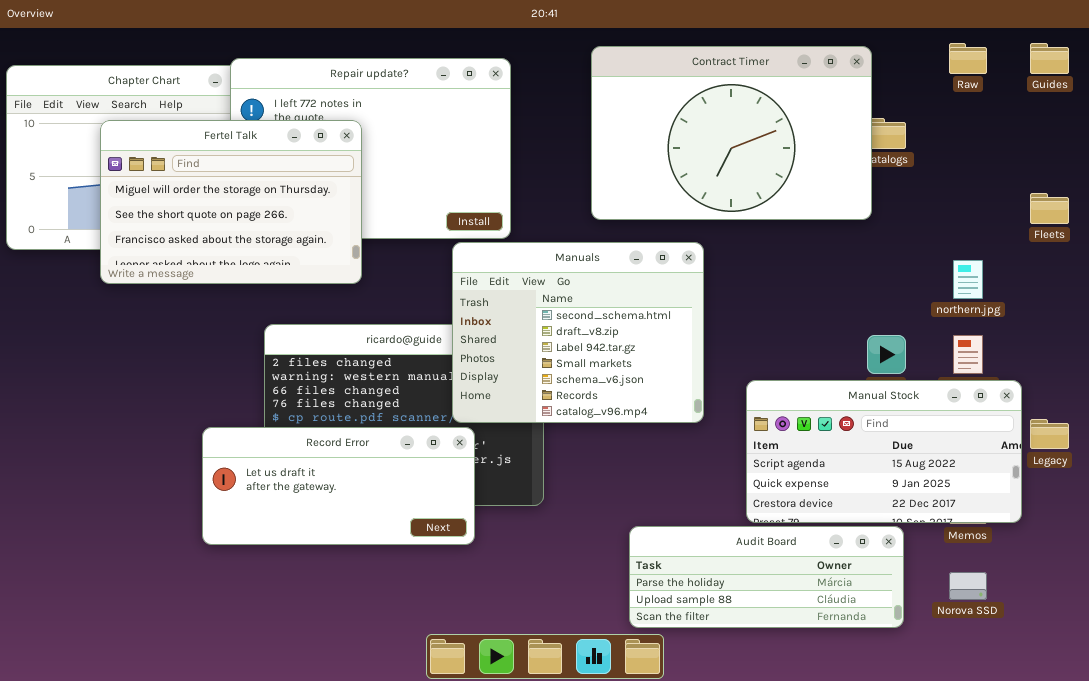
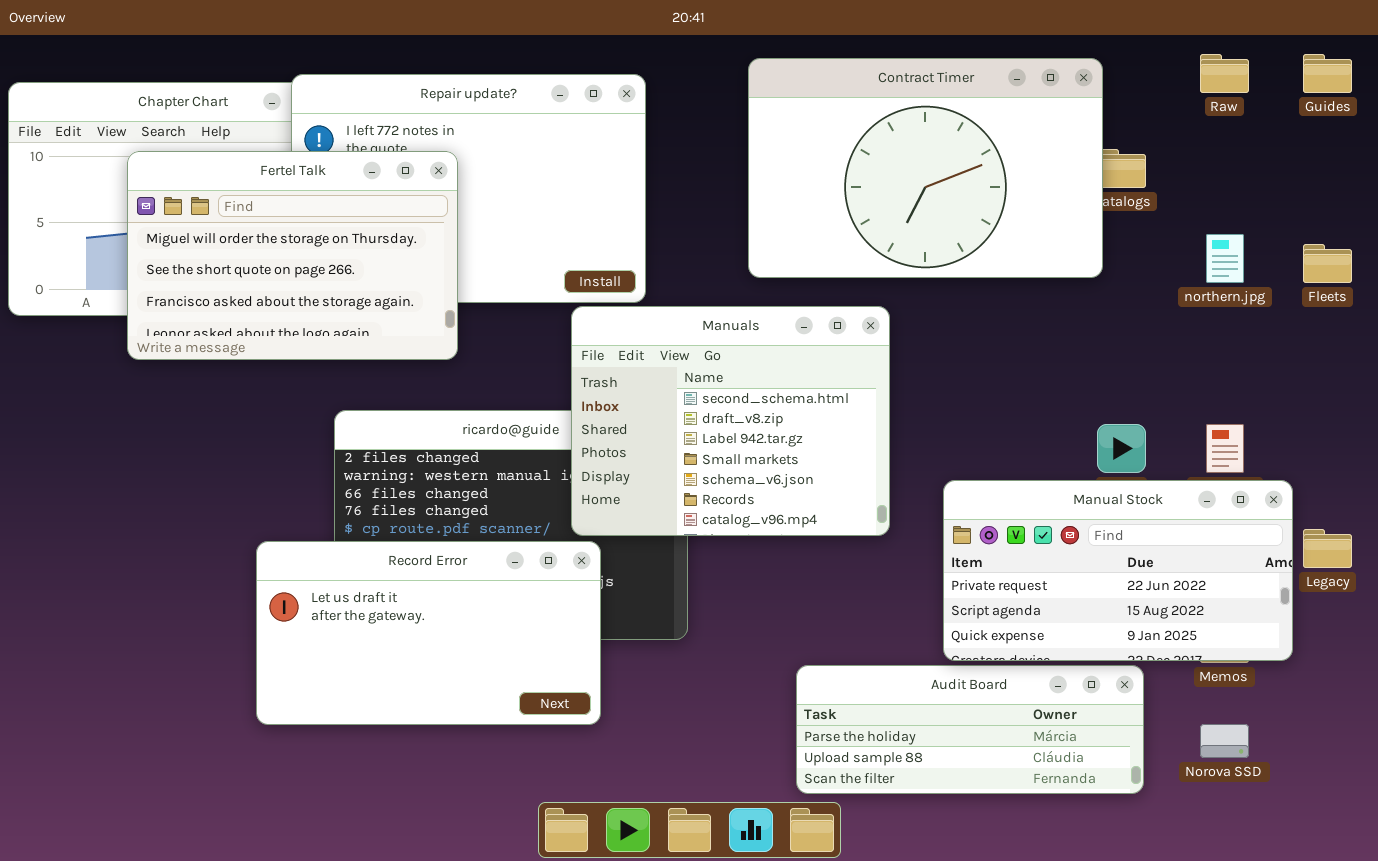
northern.jpg: [953,260,983,299] -> [1206,234,1244,283], moved
Manual Stock: [746,380,1022,523] -> [943,480,1293,661], scrolled up 1 row
Record Error: [202,427,475,545] -> [256,541,601,725], resized

